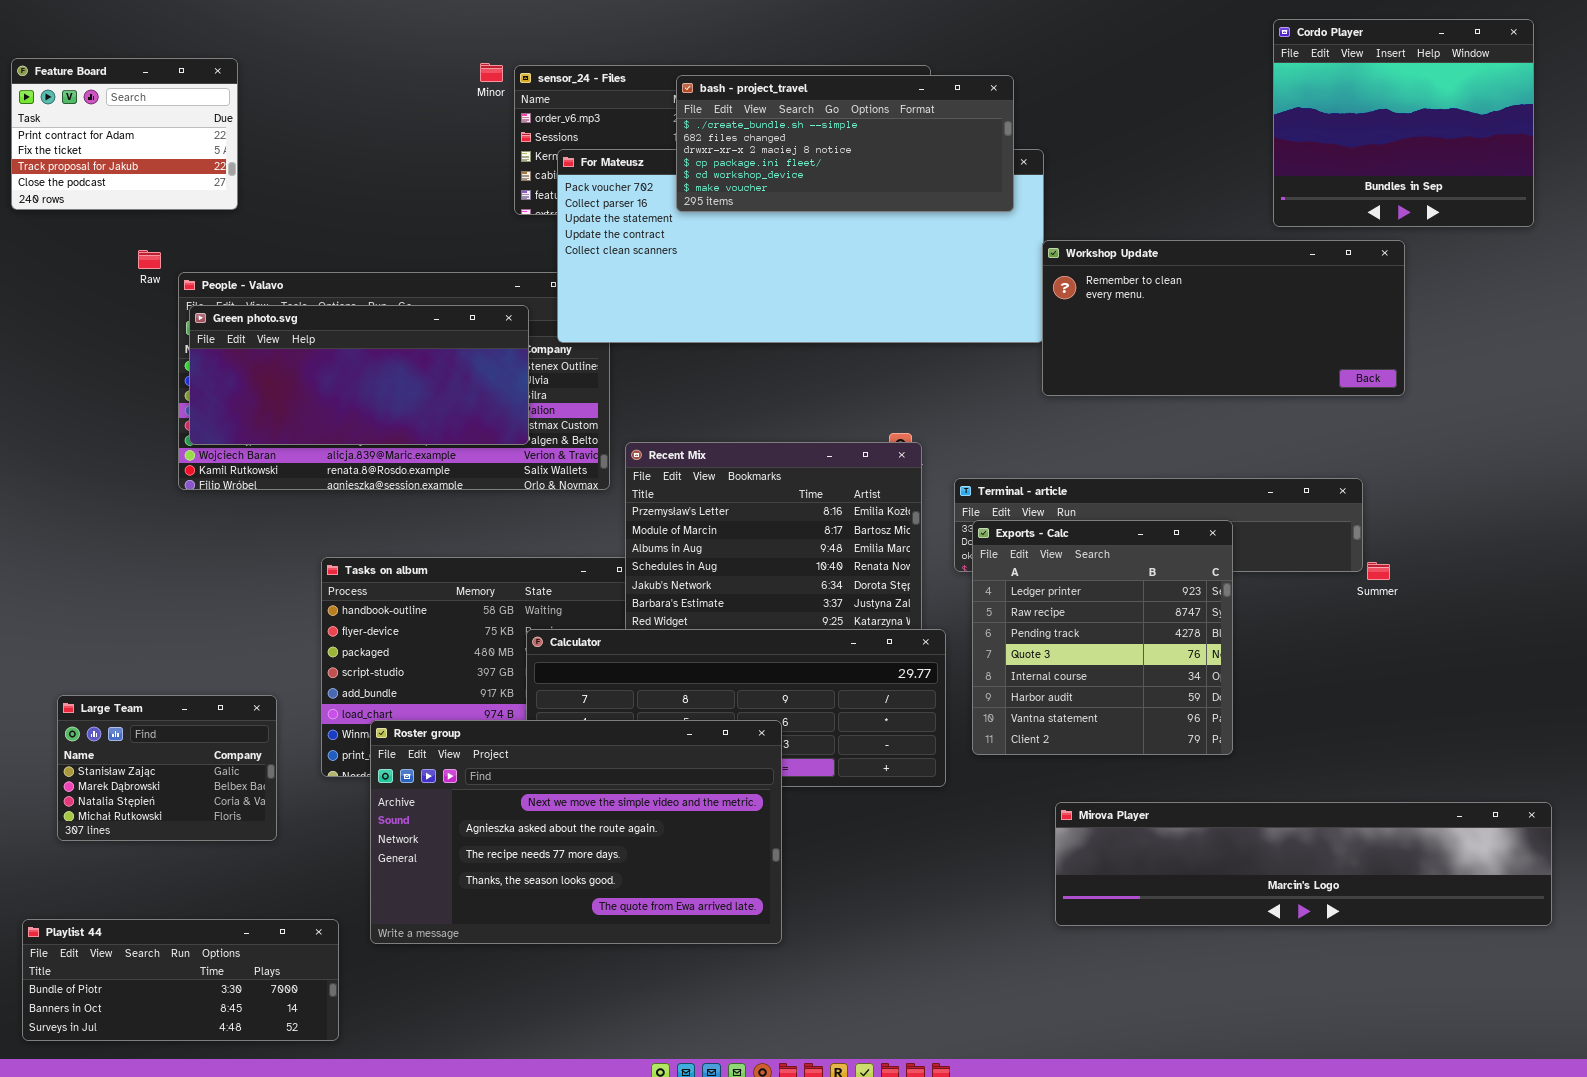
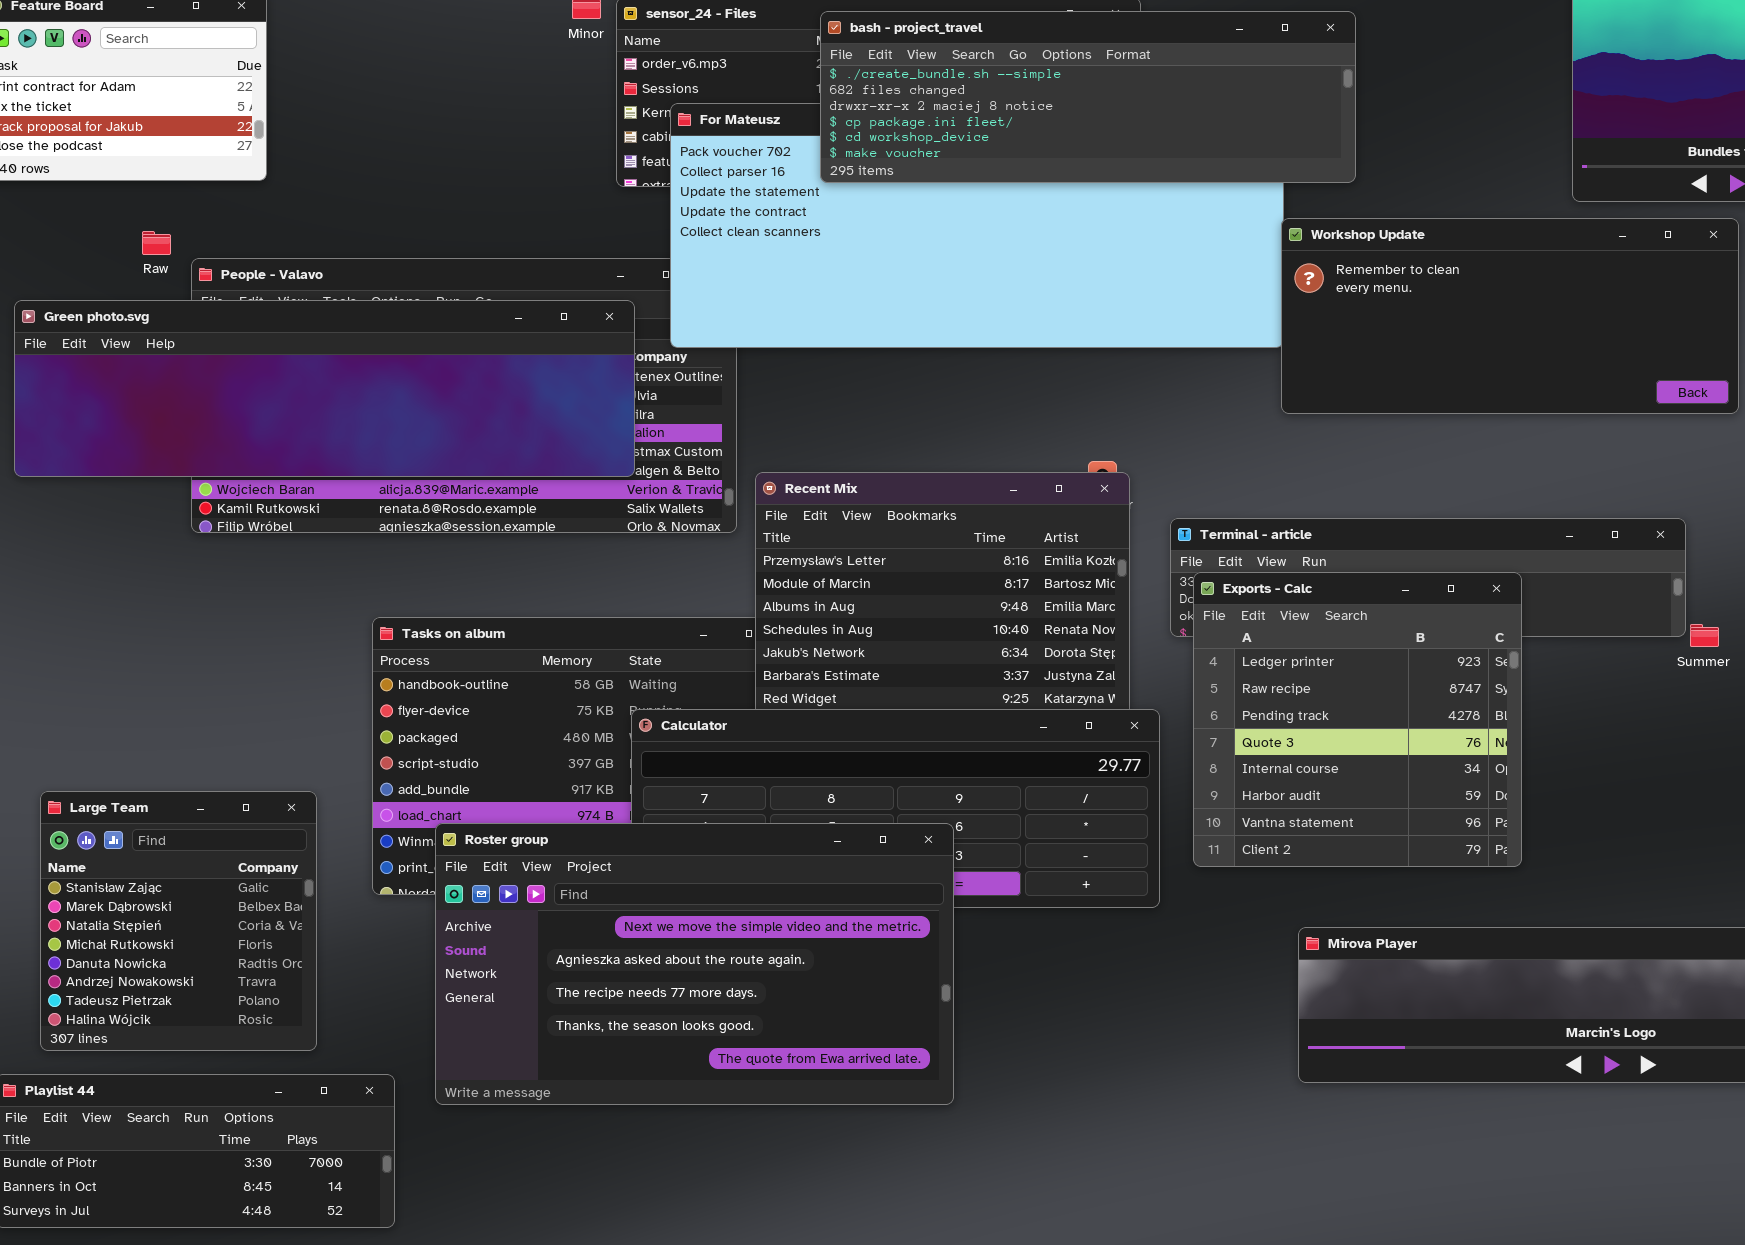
bash - project_travel: [676,75,1014,212] -> [820,11,1356,183], resized
Green photo.svg: [189,305,529,445] -> [14,300,635,477], resized
Large Team: [57,695,277,841] -> [40,791,317,1051], resized

